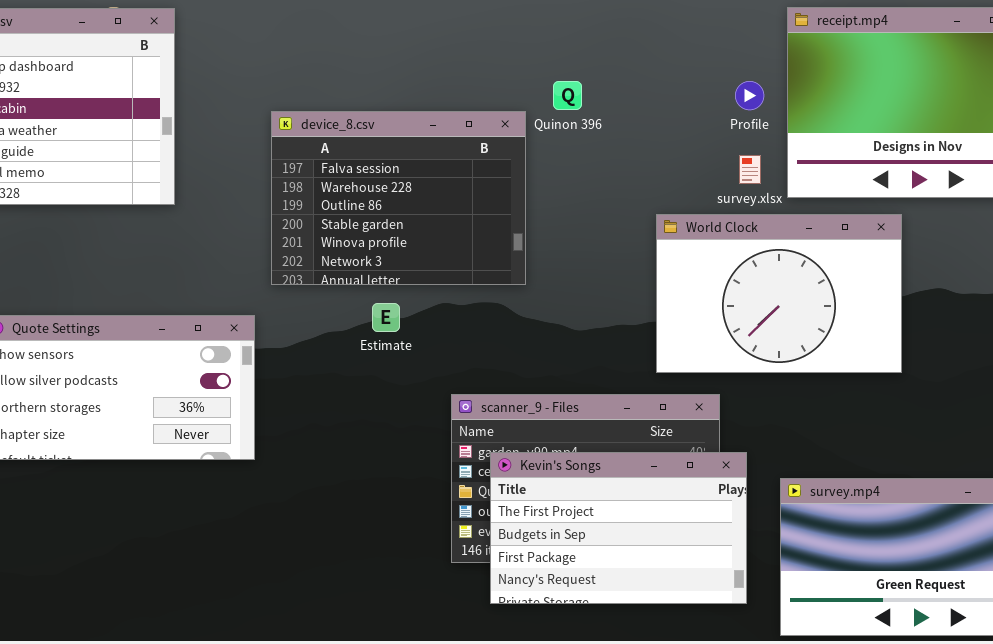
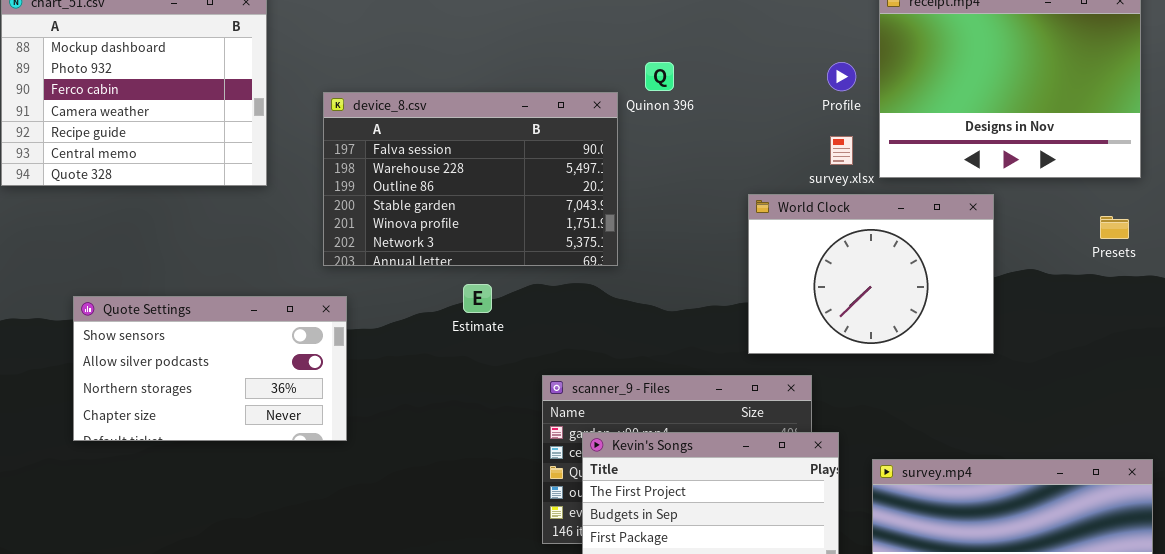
device_8.csv: [271,111,526,285] -> [323,92,618,266], resized

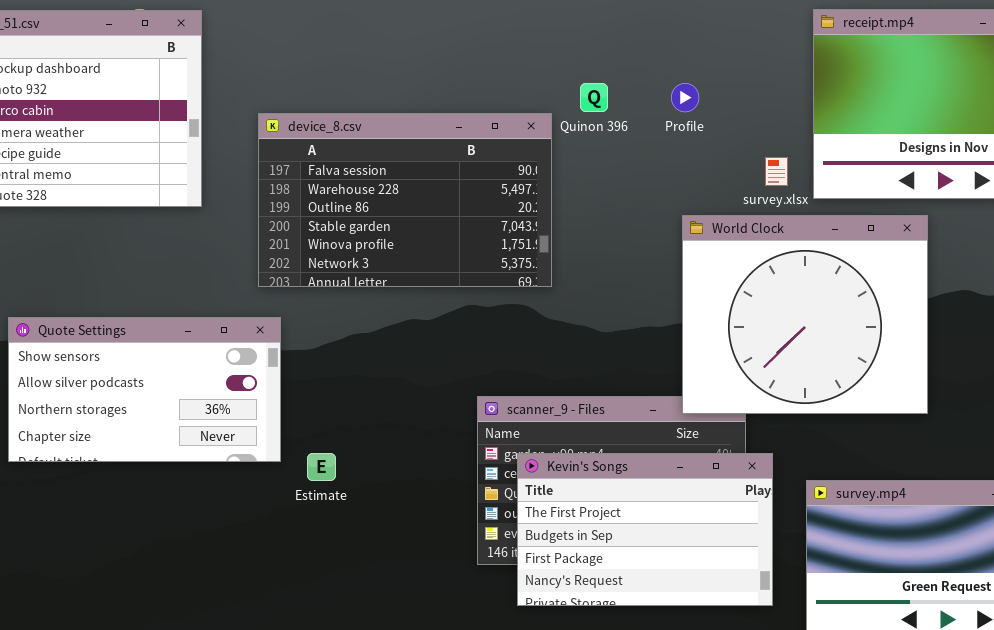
Profile: [827,62,856,91] -> [671,83,699,112], moved
World Clock: [748,194,994,354] -> [682,215,928,414], resized
Estimate: [463,284,492,313] -> [307,453,336,481], moved

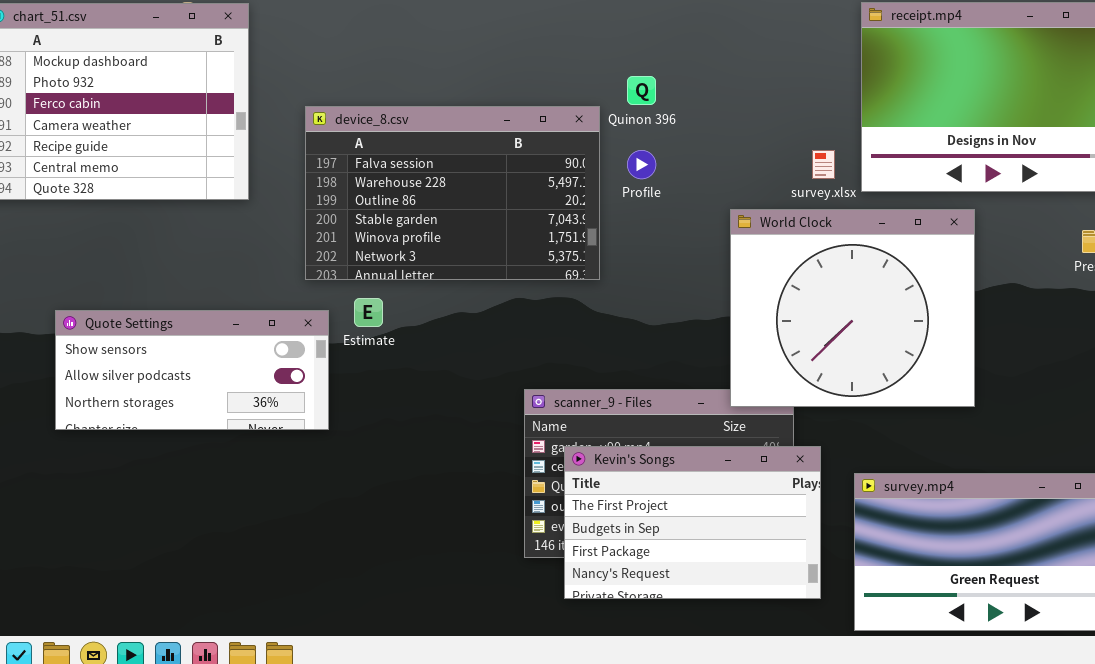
Profile: [671,83,699,112] -> [627,150,656,179], moved
Quote Settings: [8,317,281,462] -> [55,310,329,430], resized
Estimate: [307,453,336,481] -> [354,298,383,327], moved

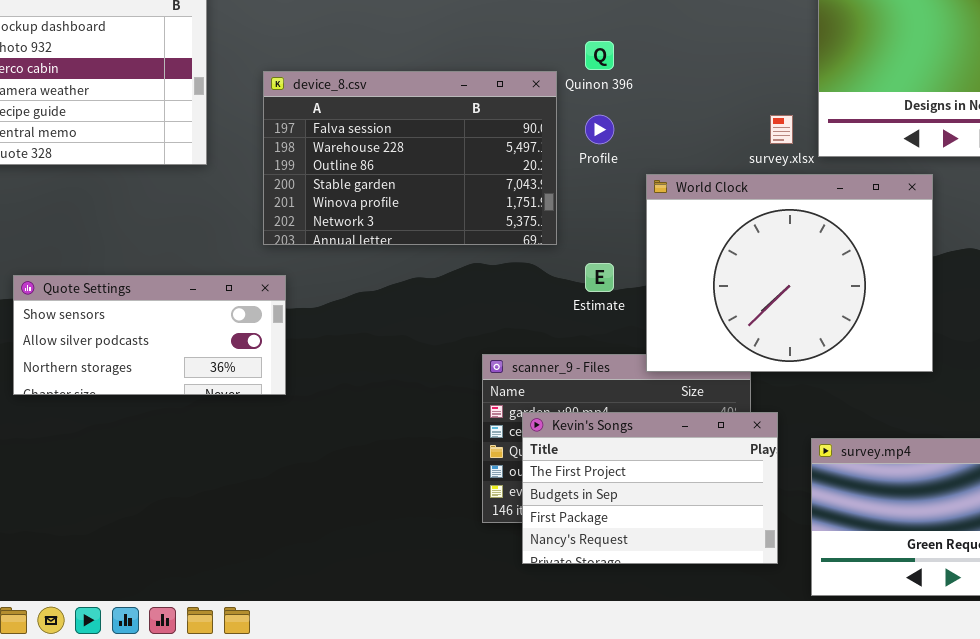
World Clock: [730,209,975,407] -> [646,174,933,372], resized
Estimate: [354,298,383,327] -> [585,263,614,292], moved

